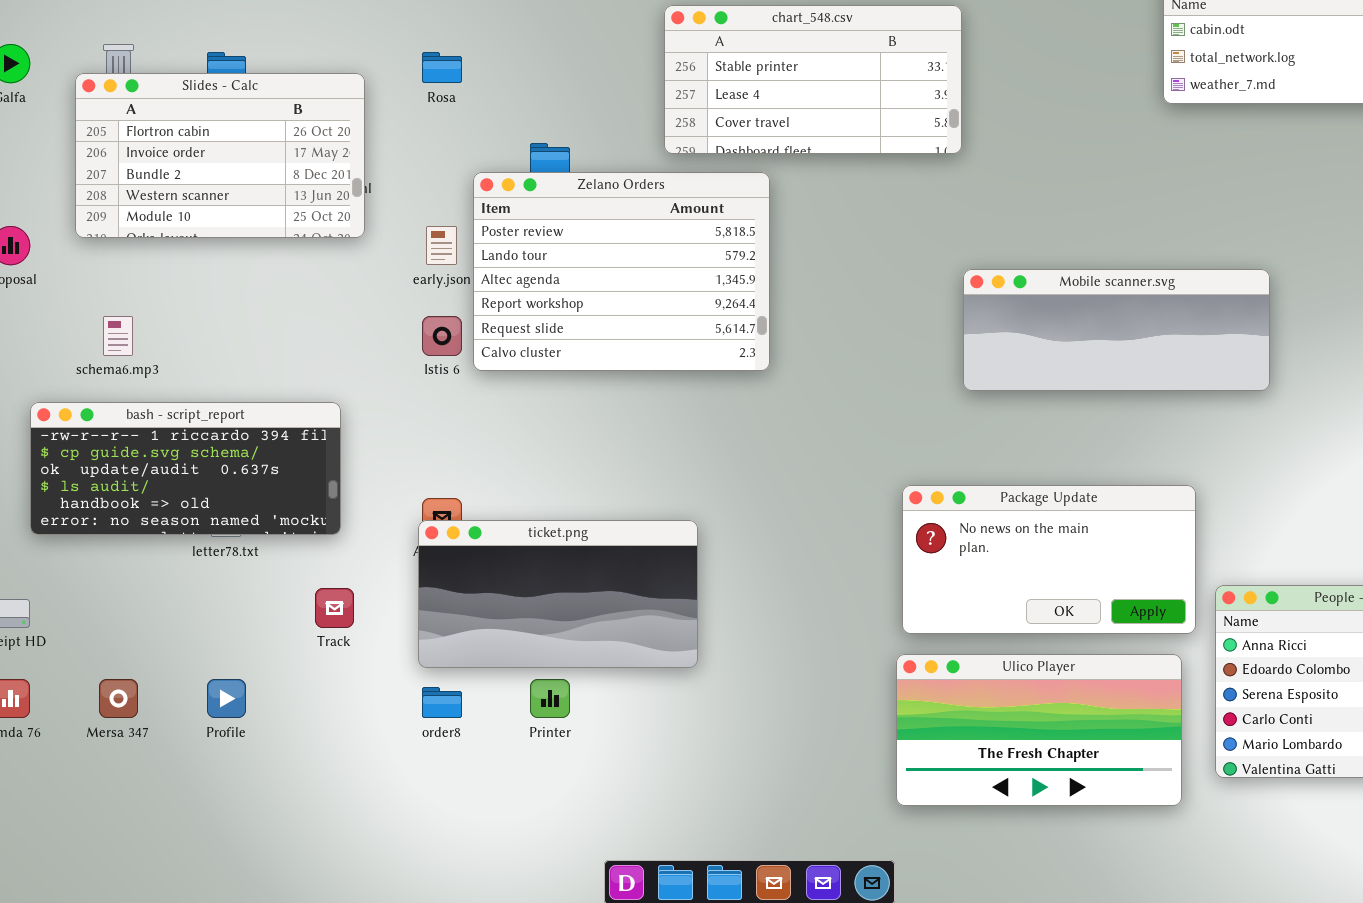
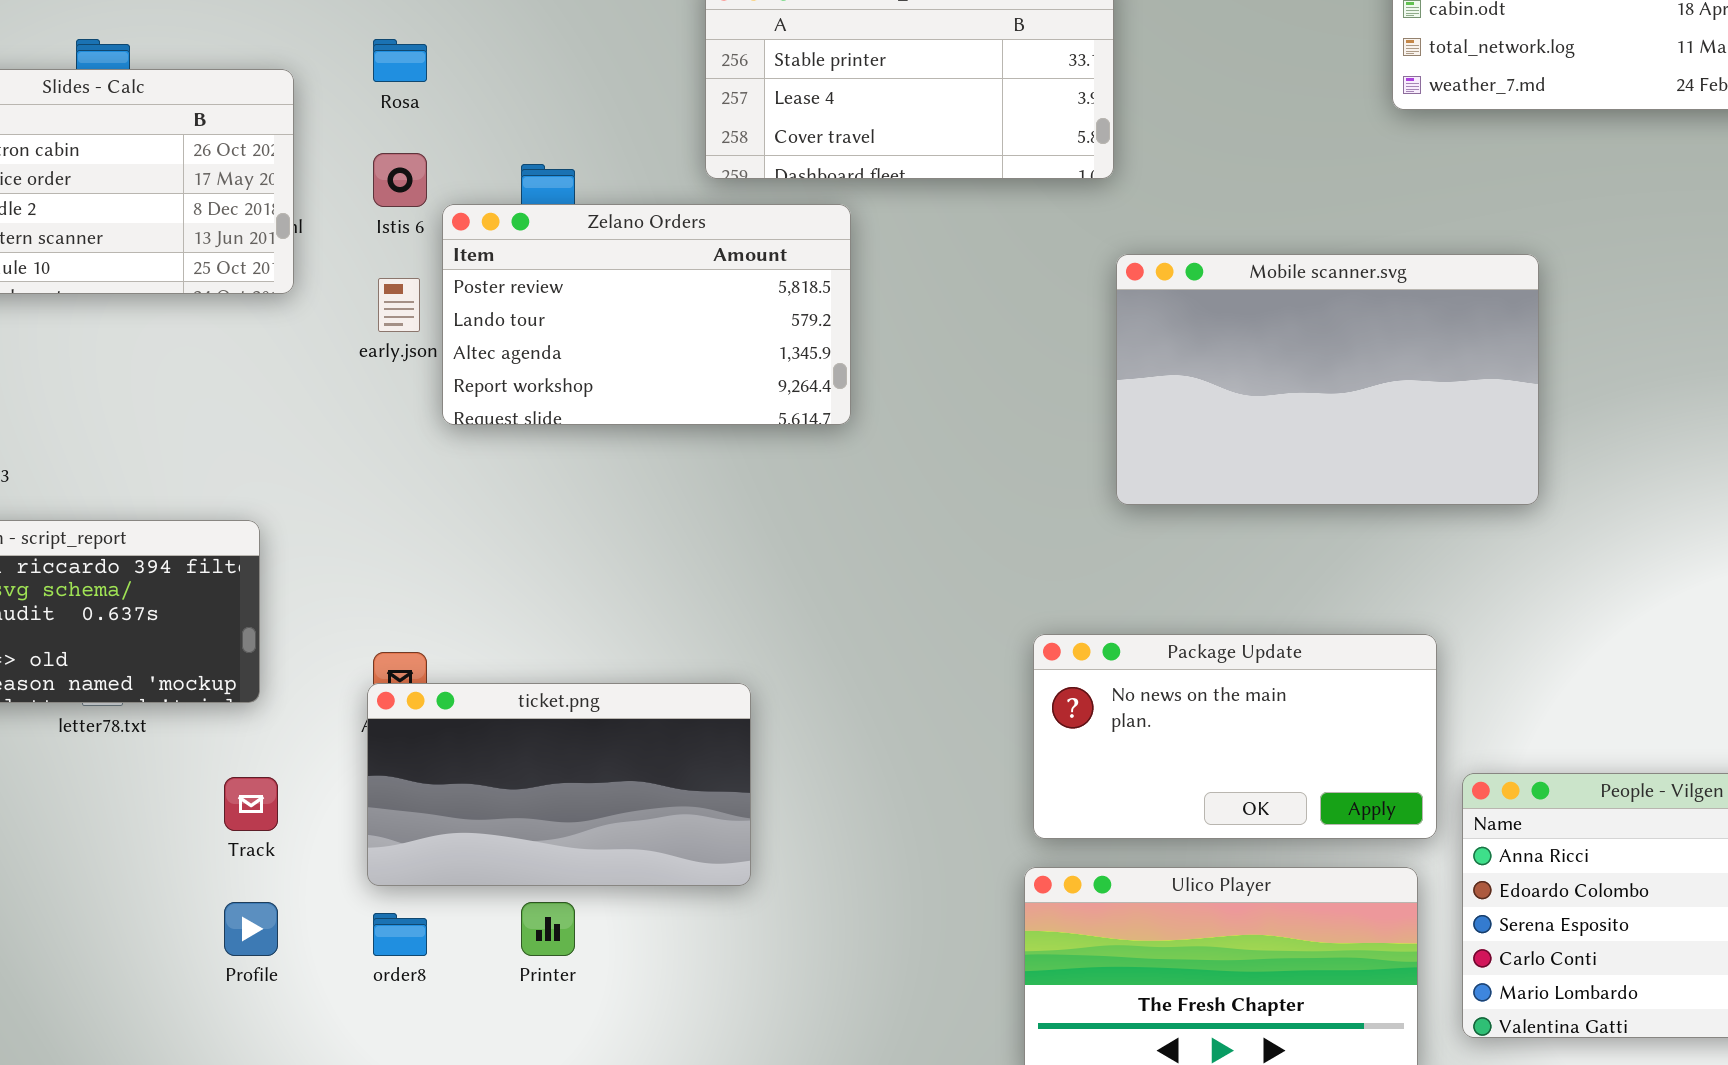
Zelano Orders: [473,172,770,371] -> [442,204,851,425], resized
Mobile scanner.svg: [963,269,1270,391] -> [1116,254,1539,505], resized
Istis 6: [422,316,462,356] -> [373,153,427,207], moved
Profile: [207,679,246,718] -> [224,902,278,956], moved

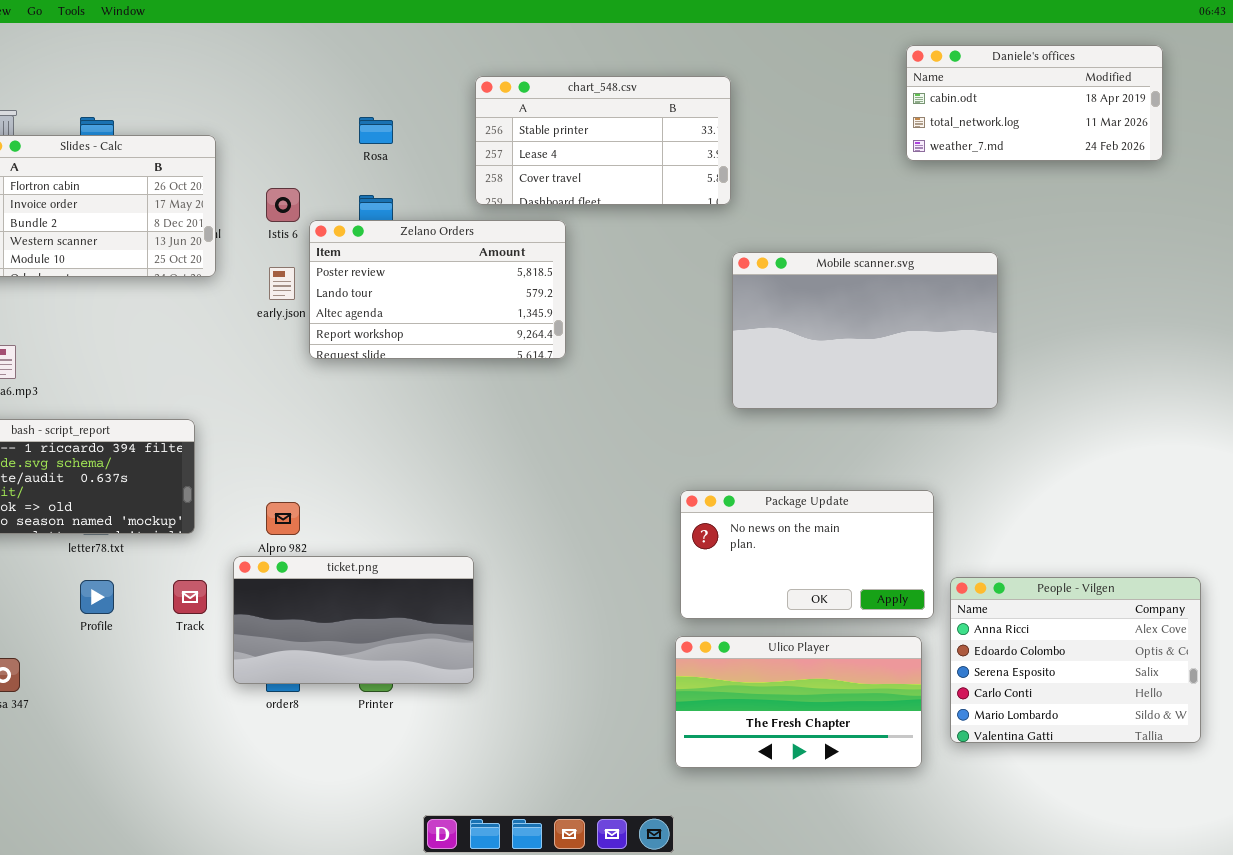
Rosa: [373,39,427,82] -> [359,117,393,144], moved
ticket.png: [367,683,751,886] -> [233,556,474,684], moved
Profile: [224,902,278,956] -> [80,580,114,614], moved

